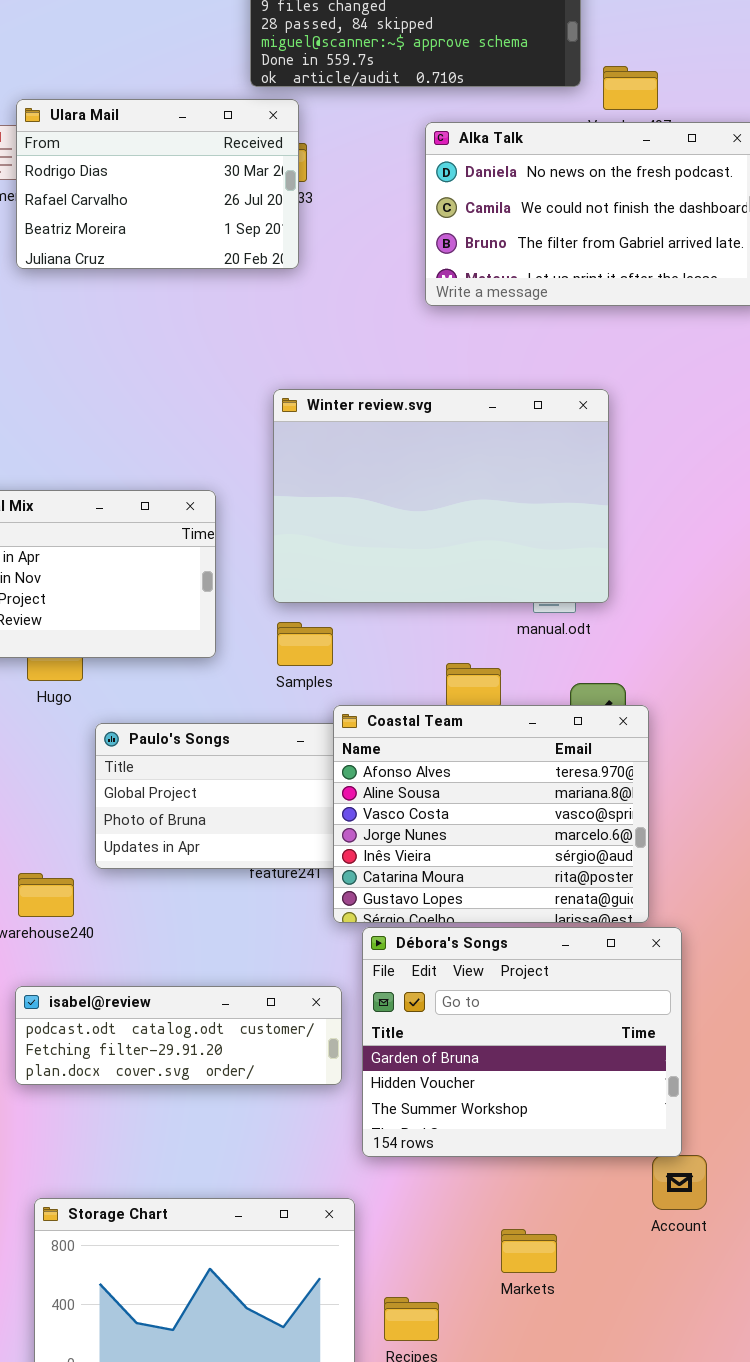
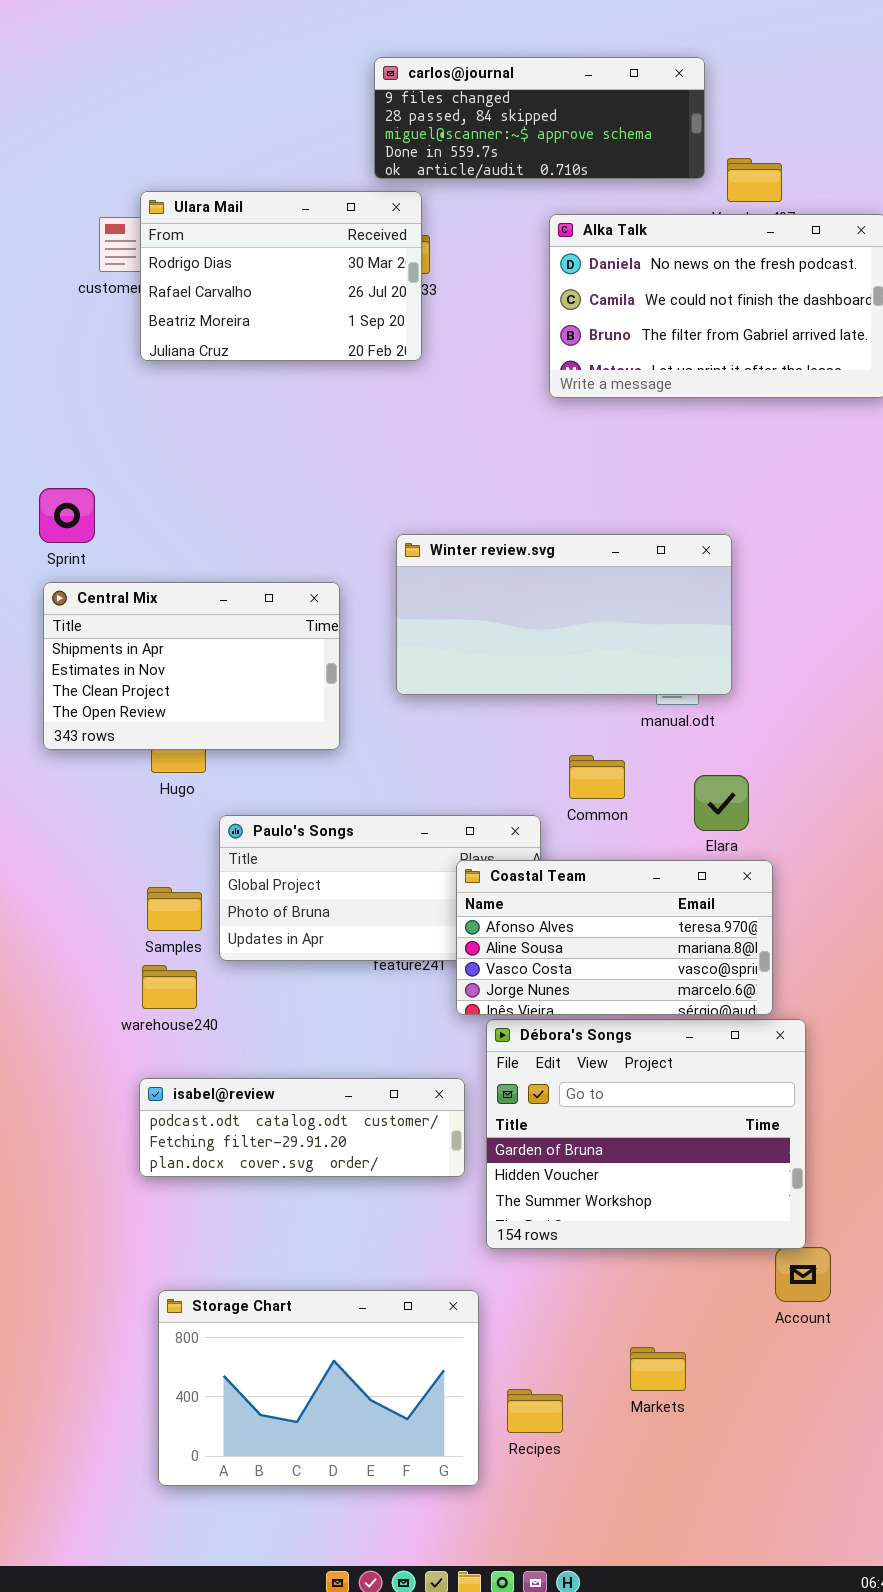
Winter review.svg: [273,389,609,603] -> [396,534,732,695], resized
Samples: [277,622,333,666] -> [147,887,202,931], moved
Coastal Team: [333,705,649,923] -> [456,860,773,1015], resized
Markets: [501,1229,557,1273] -> [630,1347,686,1391], moved

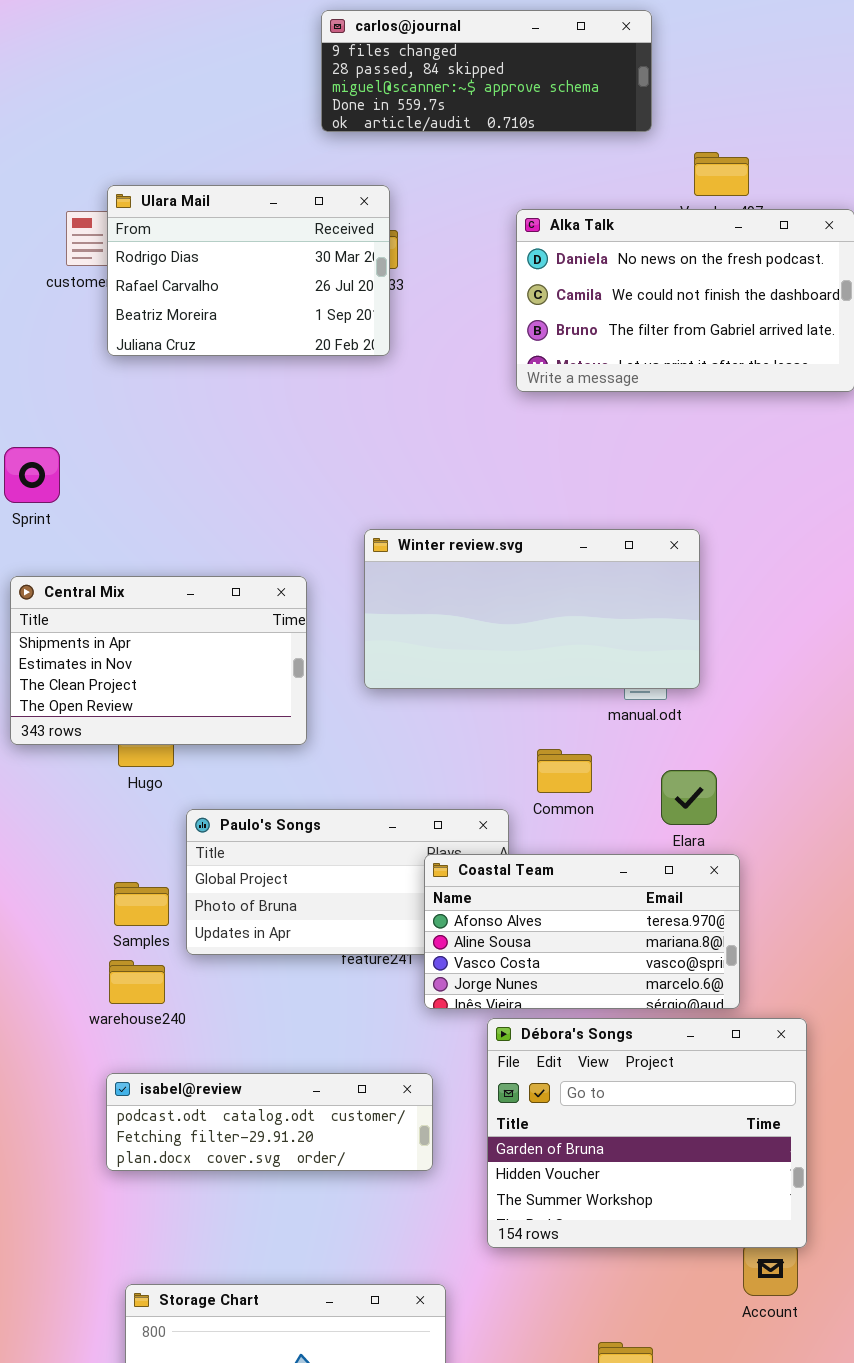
carlos@journal: [374,57,705,179] -> [321,10,652,132], moved
Sprint: [39,488,95,543] -> [4,447,60,503], moved
Débora's Songs: [486,1019,806,1249] -> [487,1018,807,1248], moved

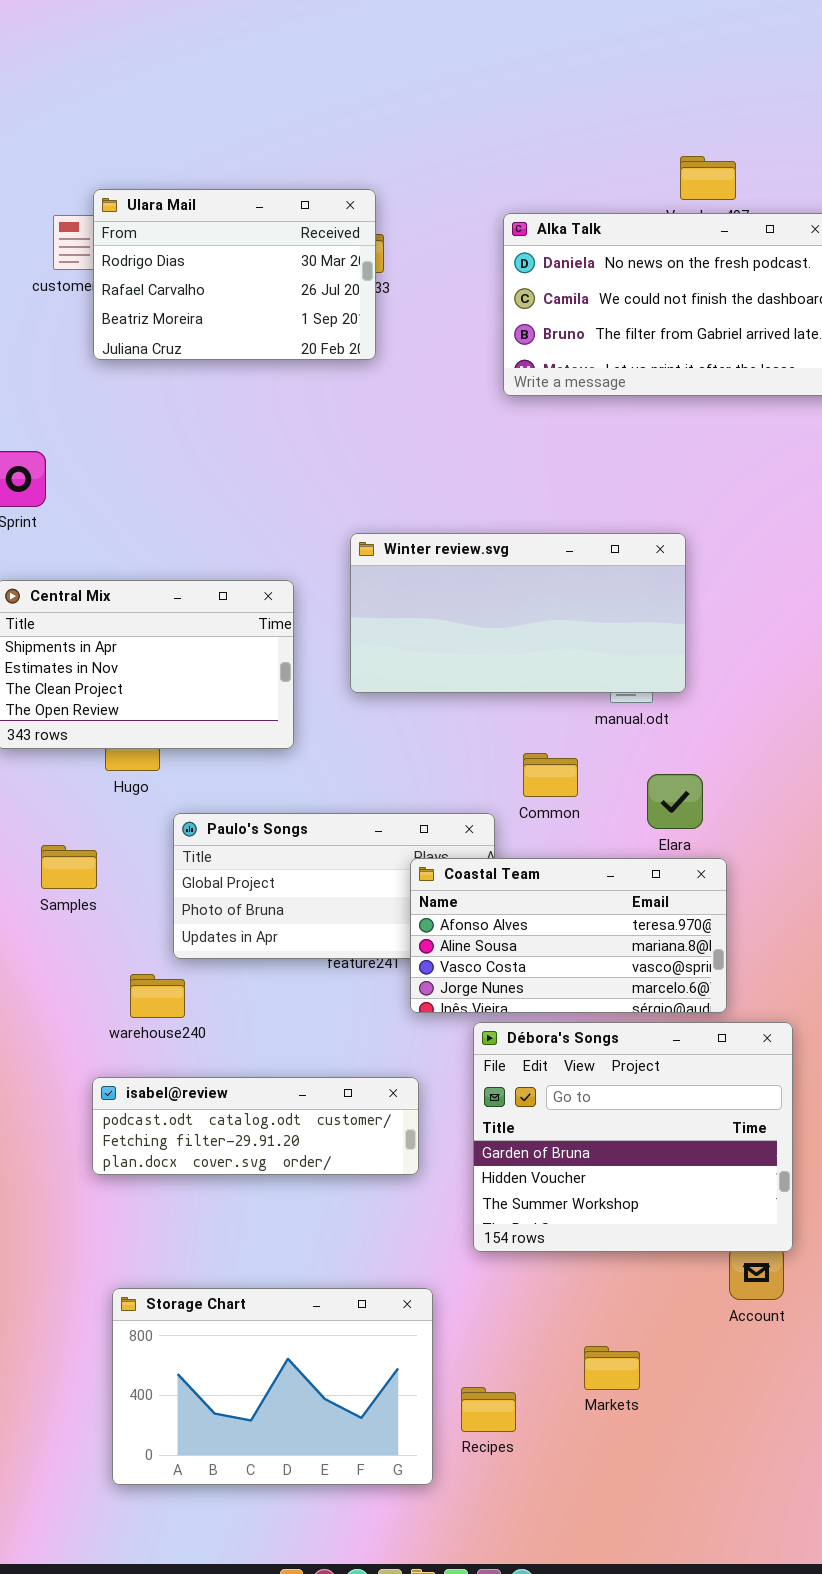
carlos@journal: [321,10,652,132] -> none, closed
Samples: [114,882,169,926] -> [41,845,97,889], moved
warehouse240: [109,960,165,1004] -> [130,974,185,1018], moved

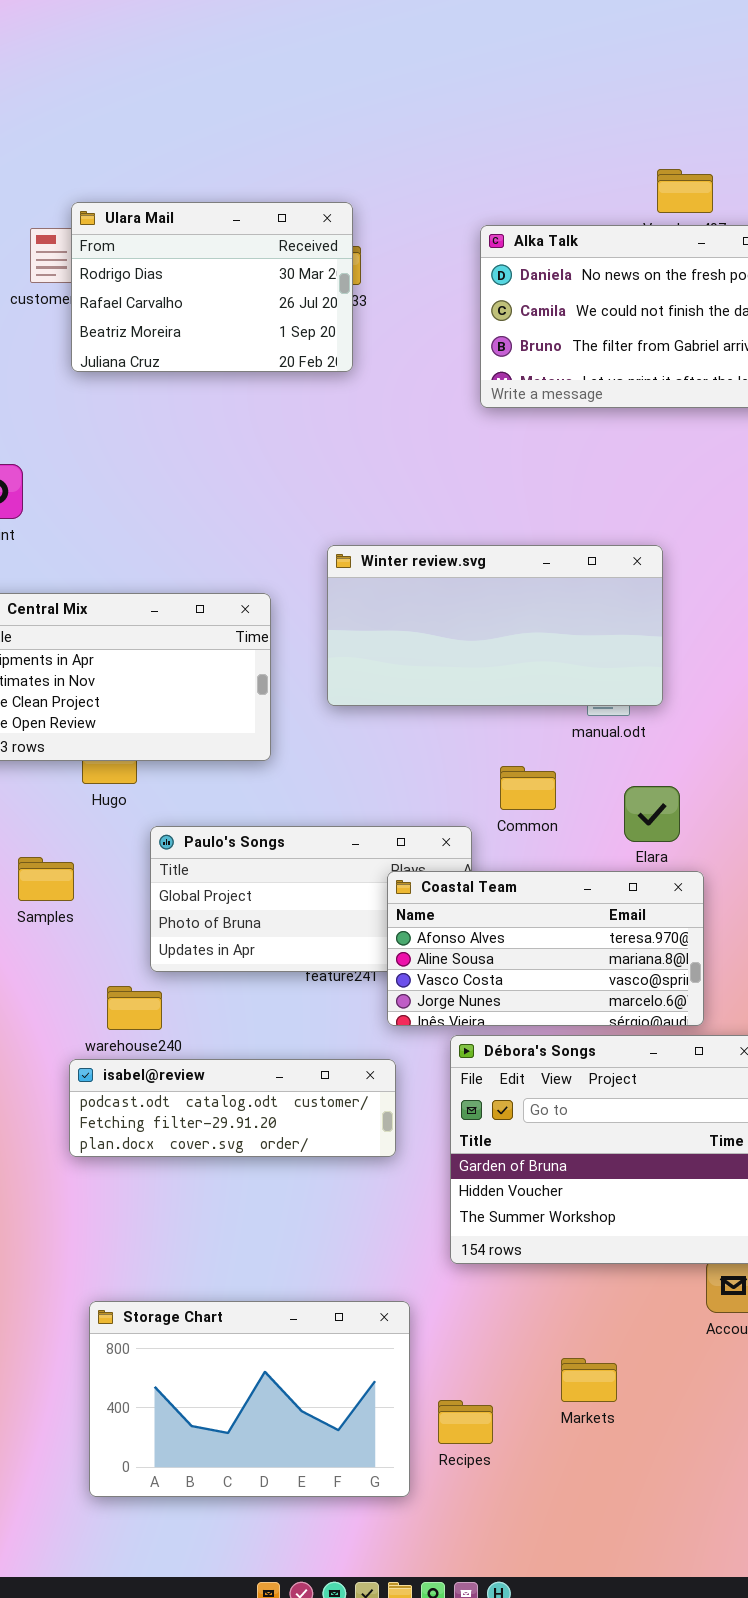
isabel@review: [92,1077,419,1175] -> [69,1059,396,1157], moved

